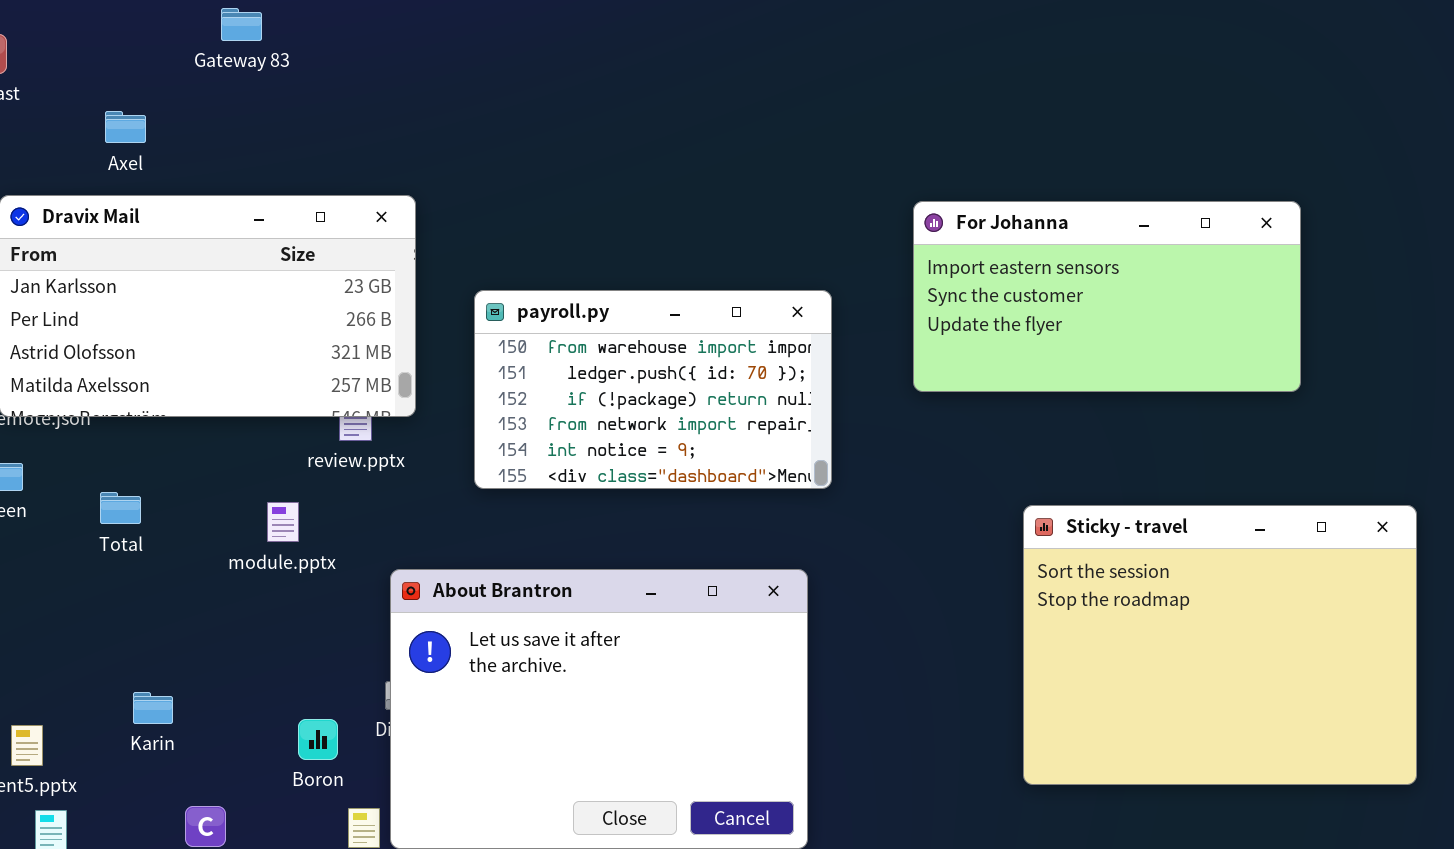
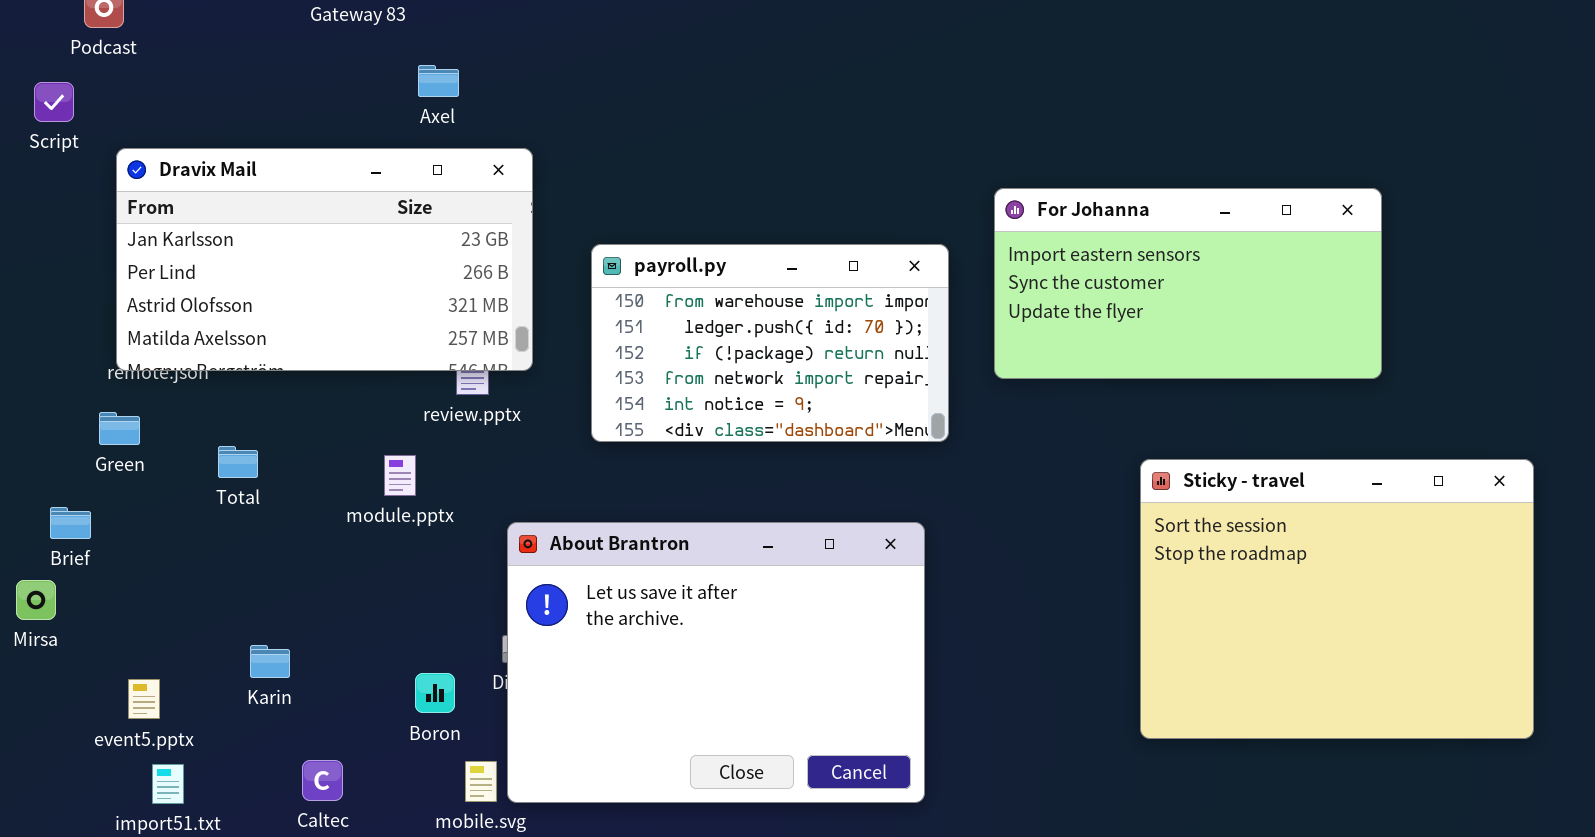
Axel: [105,111,146,143] -> [418,65,459,97], moved
For Johanna: [913,201,1301,392] -> [994,188,1382,379], moved

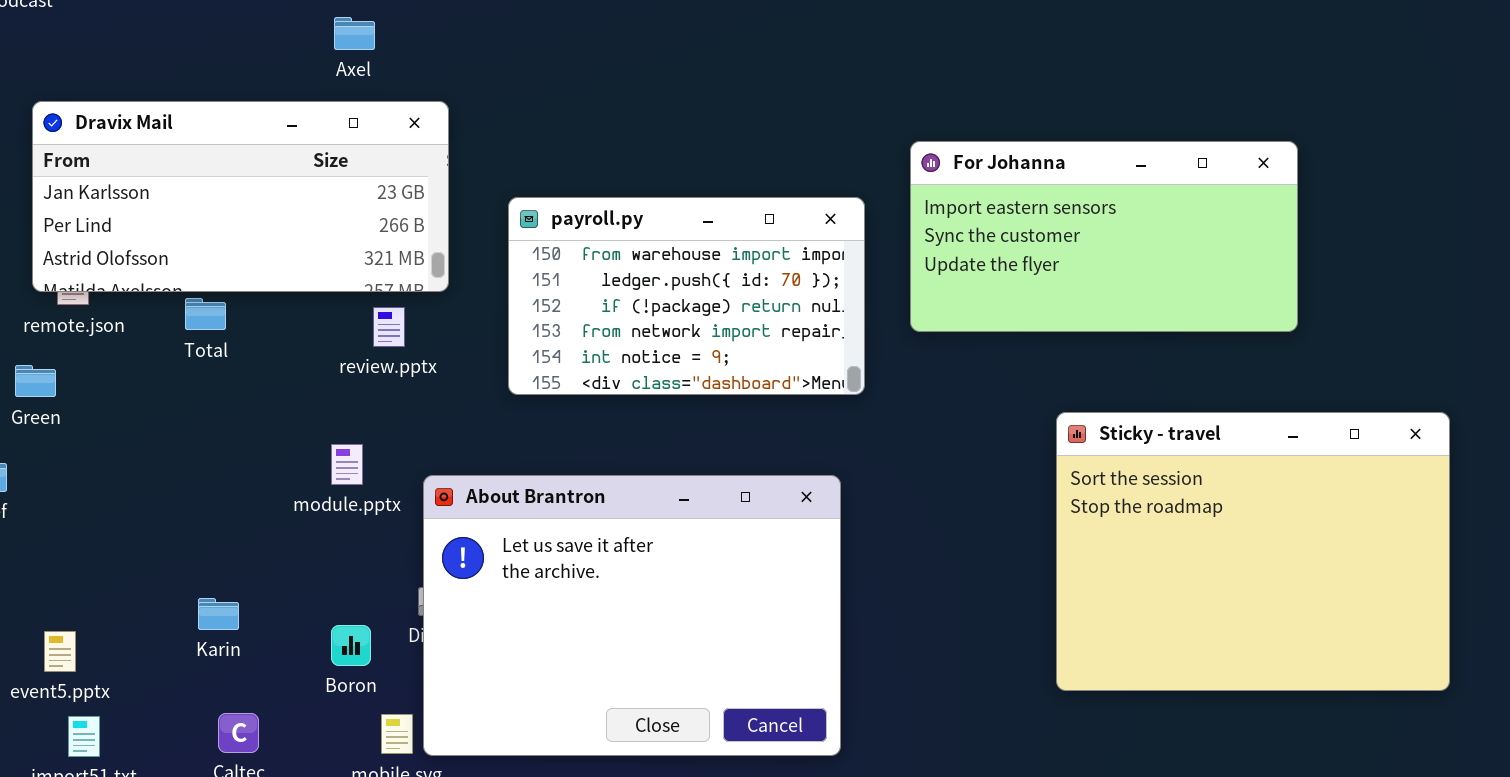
Dravix Mail: [116,148,533,371] -> [32,101,449,292], resized
Total: [218,446,258,478] -> [185,298,226,330], moved
module.pptx: [384,455,416,496] -> [331,444,363,485], moved
Karin: [250,645,290,678] -> [198,598,239,630], moved

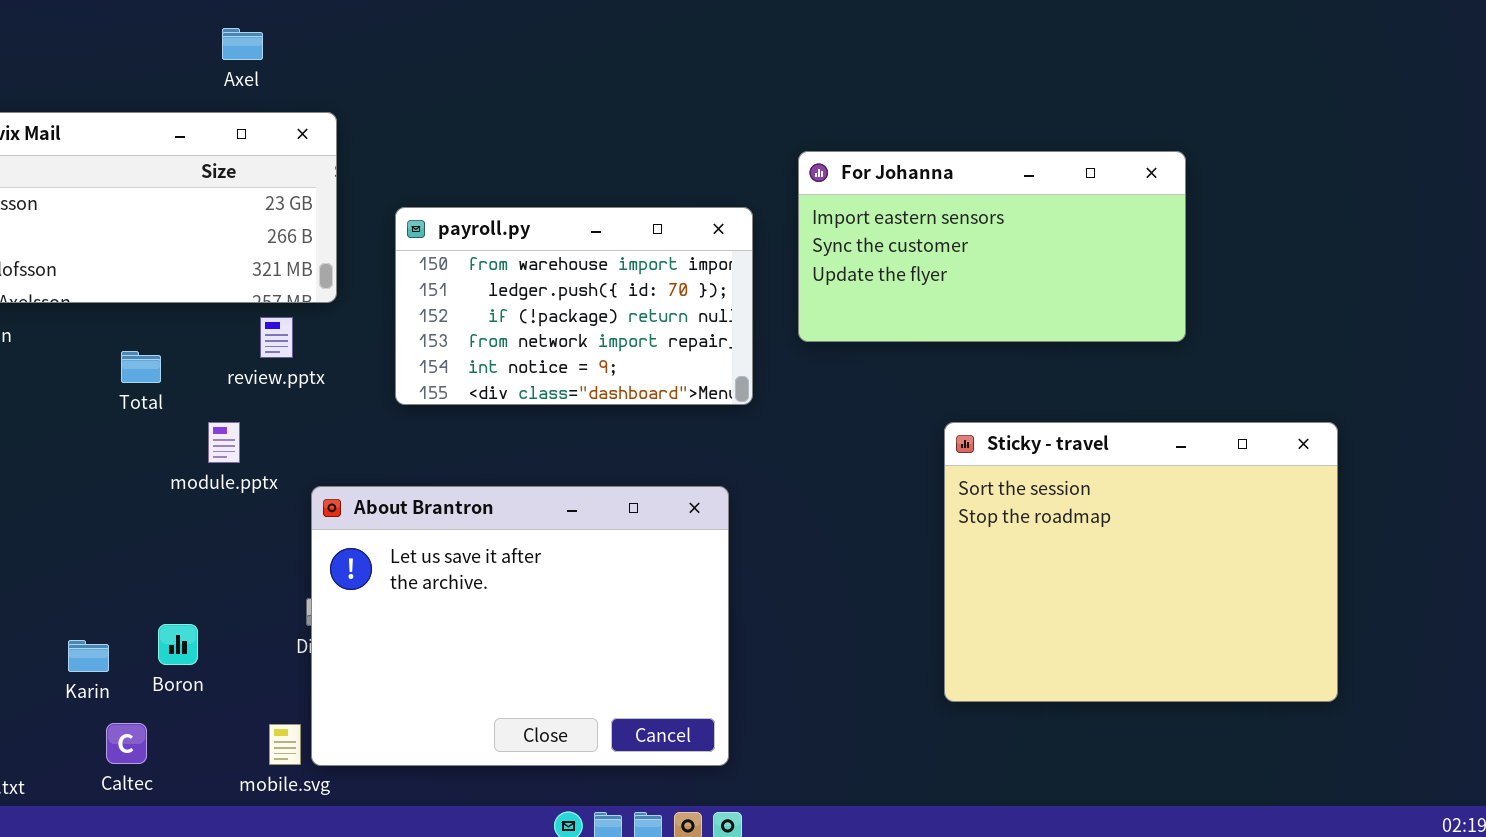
Total: [185,298,226,330] -> [121,351,161,383], moved
module.pptx: [331,444,363,485] -> [208,422,240,463], moved
Karin: [198,598,239,630] -> [68,640,109,672], moved
Boron: [331,625,371,666] -> [158,624,198,665], moved

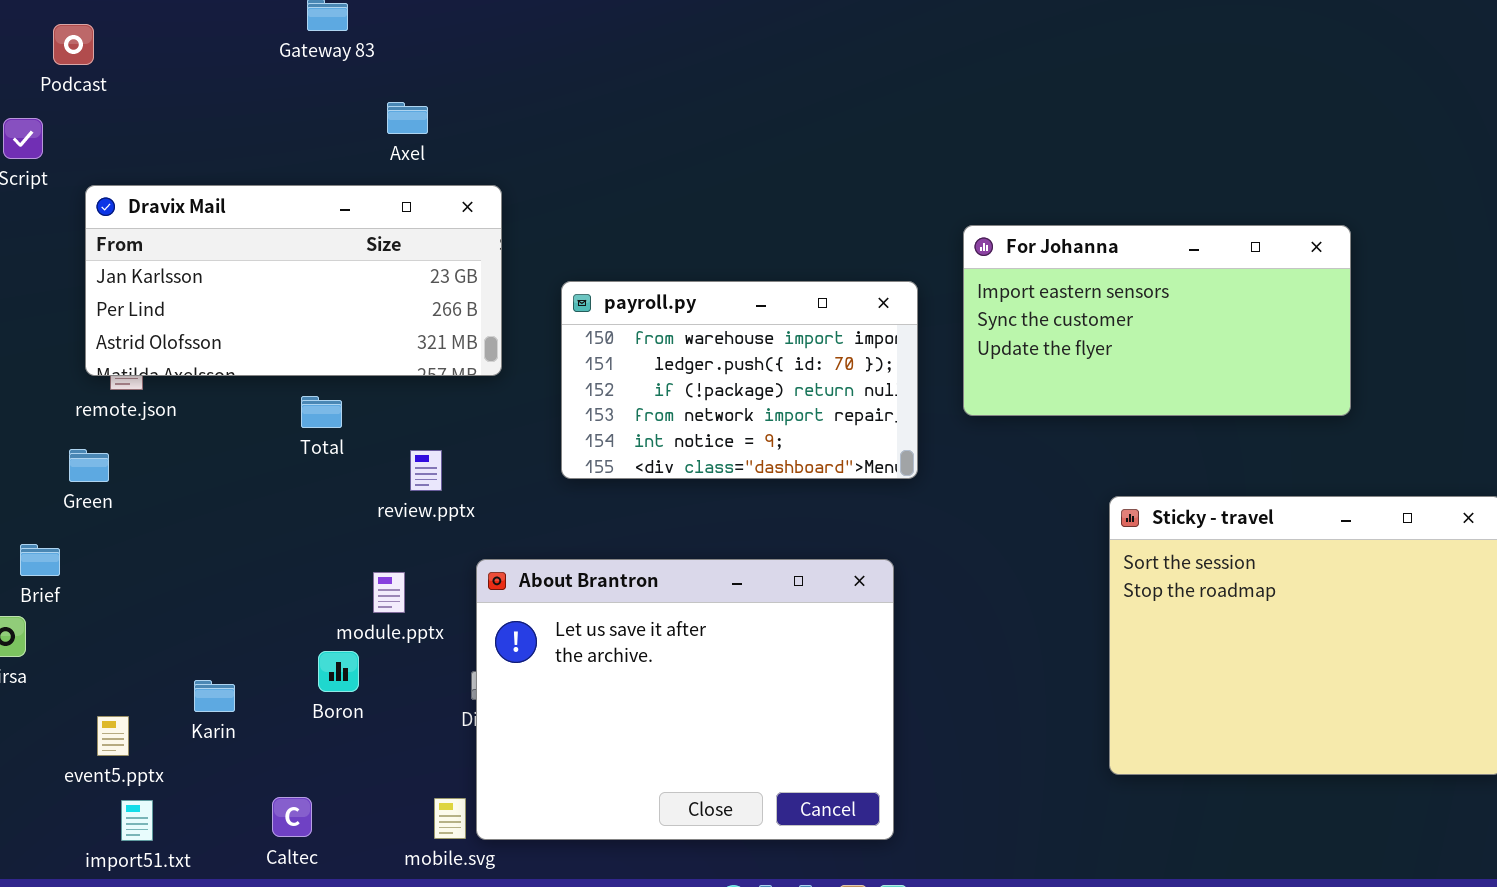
review.pptx: [260,317,293,358] -> [410,450,442,491], moved
Total: [121,351,161,383] -> [301,396,342,428], moved
module.pptx: [208,422,240,463] -> [373,572,405,613], moved
Boron: [158,624,198,665] -> [318,651,359,692], moved
Karin: [68,640,109,672] -> [194,680,235,712], moved

